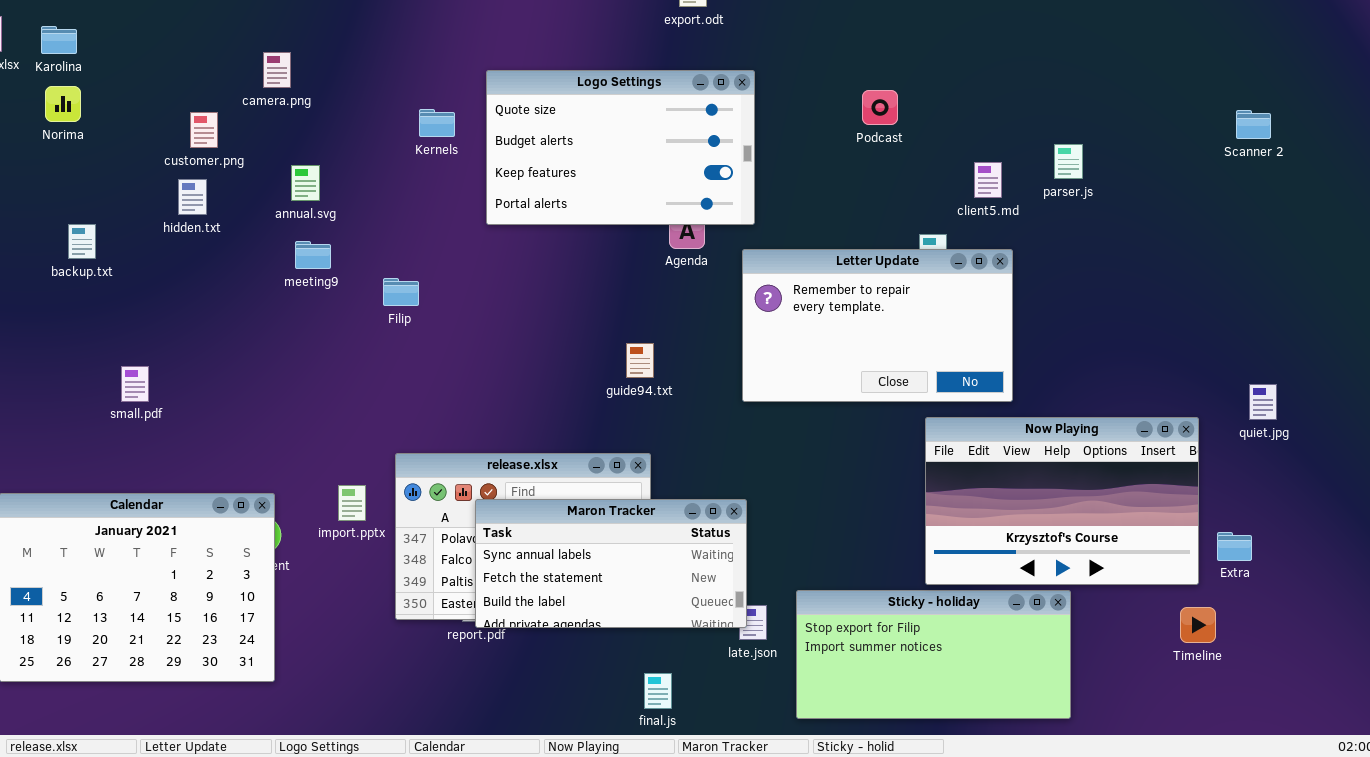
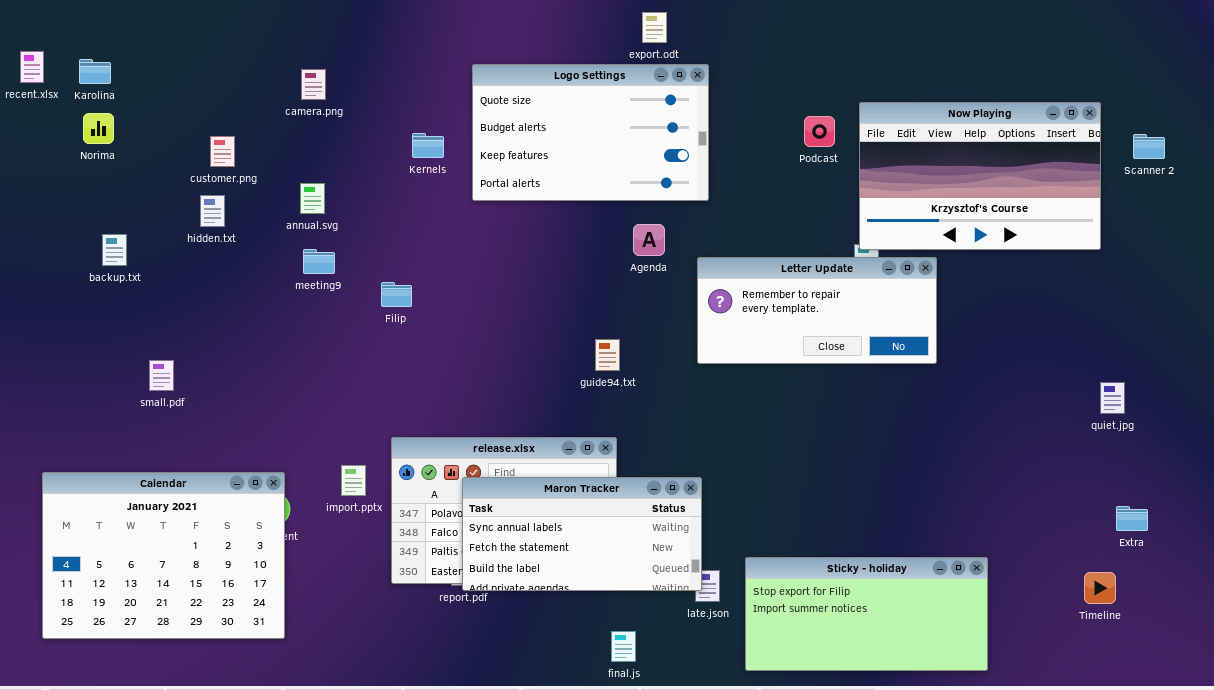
camera.png: [263,52,291,88] -> [301,69,326,100], moved
Logo Settings: [486,70,755,225] -> [472,64,709,201], moved
Letter Update: [742,249,1013,402] -> [697,257,937,364], resized
quiet.jpg: [1249,384,1277,420] -> [1100,382,1125,414], moved
Now Playing: [925,417,1199,585] -> [859,102,1101,250], moved

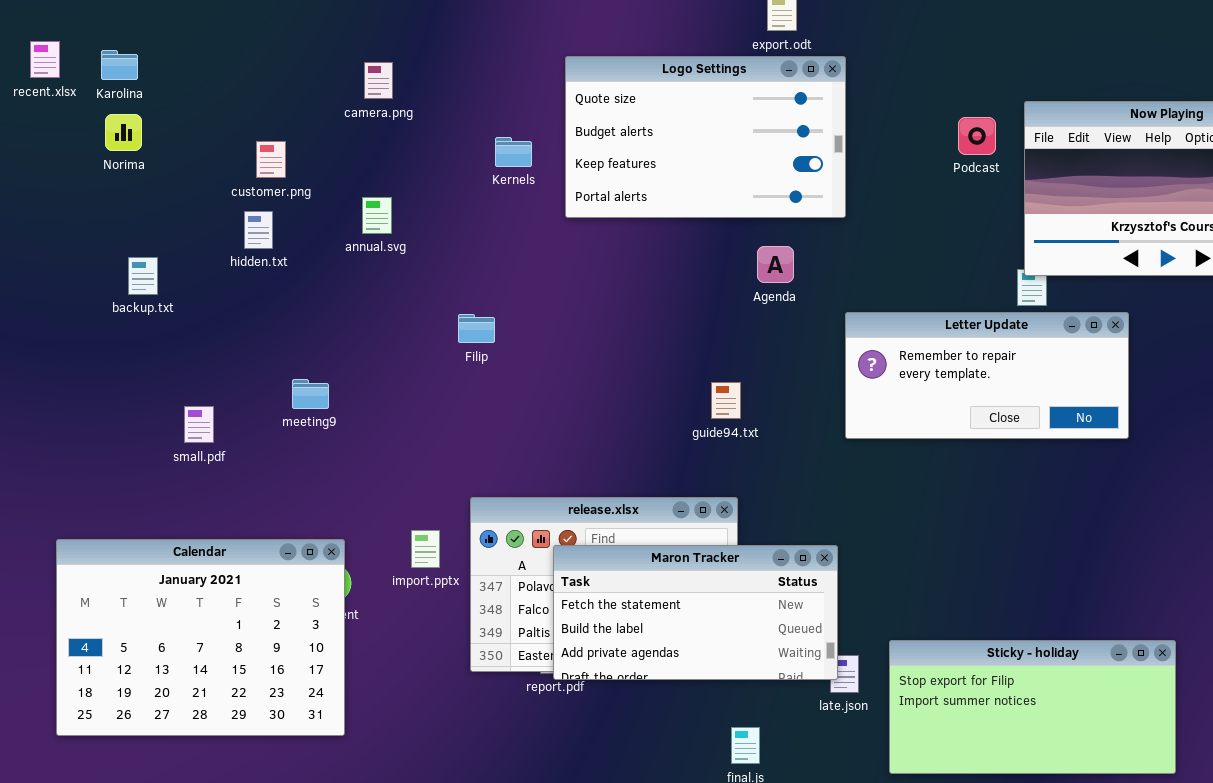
meeting9: [303,249,335,274] -> [292,379,329,409], moved
Letter Update: [697,257,937,364] -> [845,312,1129,439], moved
Maron Tracker: [462,477,702,591] -> [553,545,838,680], scrolled down 1 row

